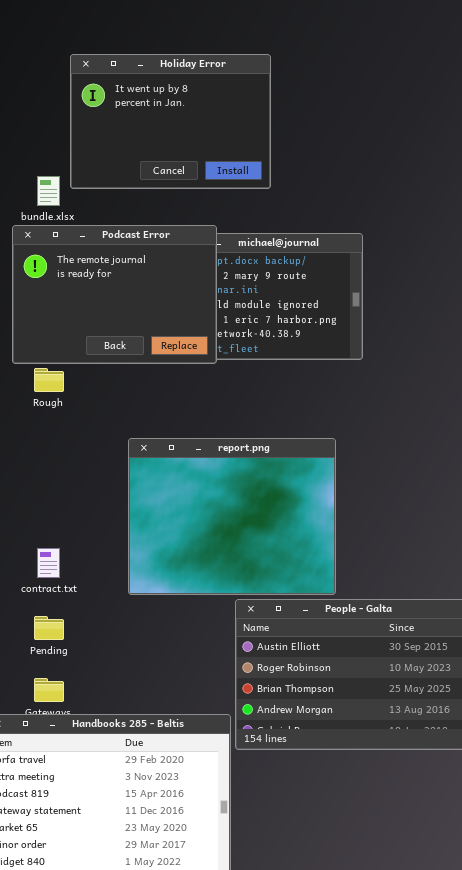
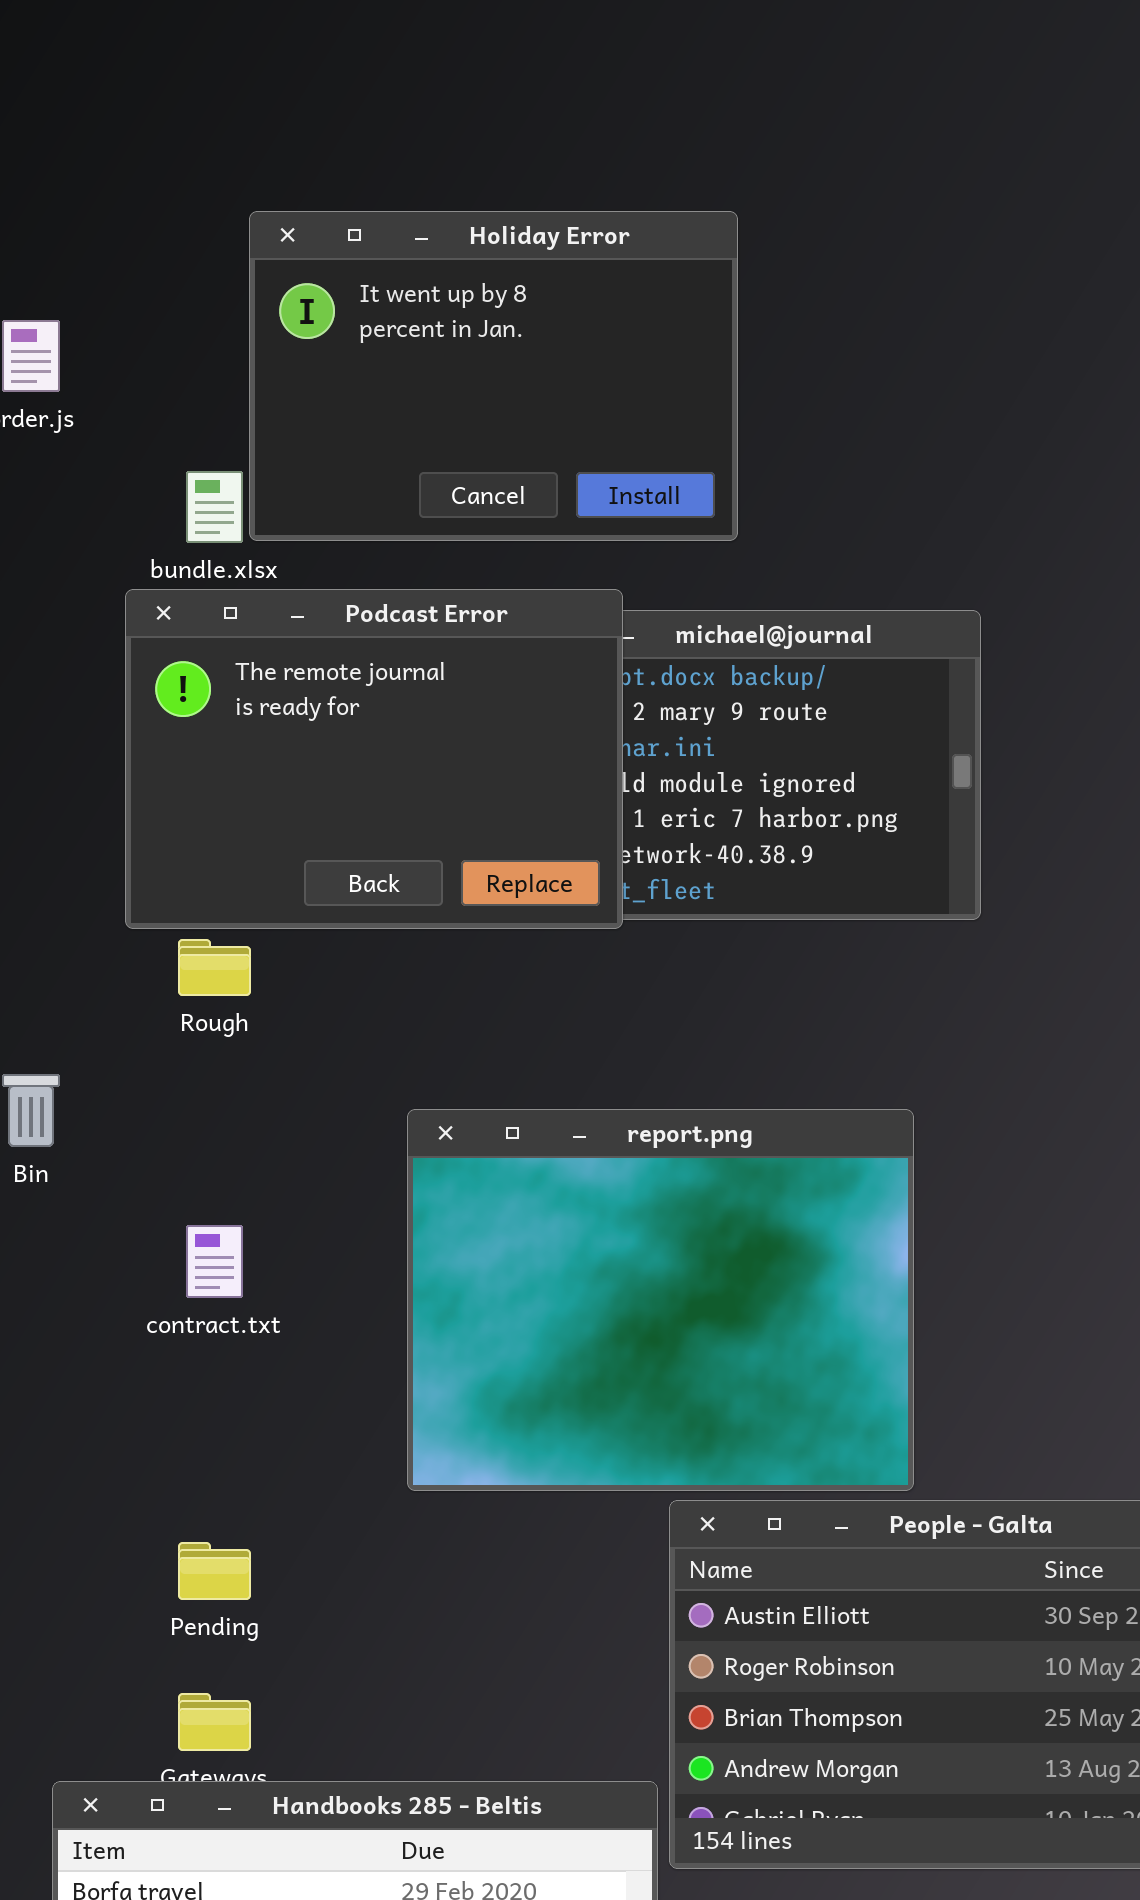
Holiday Error: [70,54,271,189] -> [249,211,738,541], moved
contract.txt: [37,548,60,578] -> [186,1225,243,1298], moved

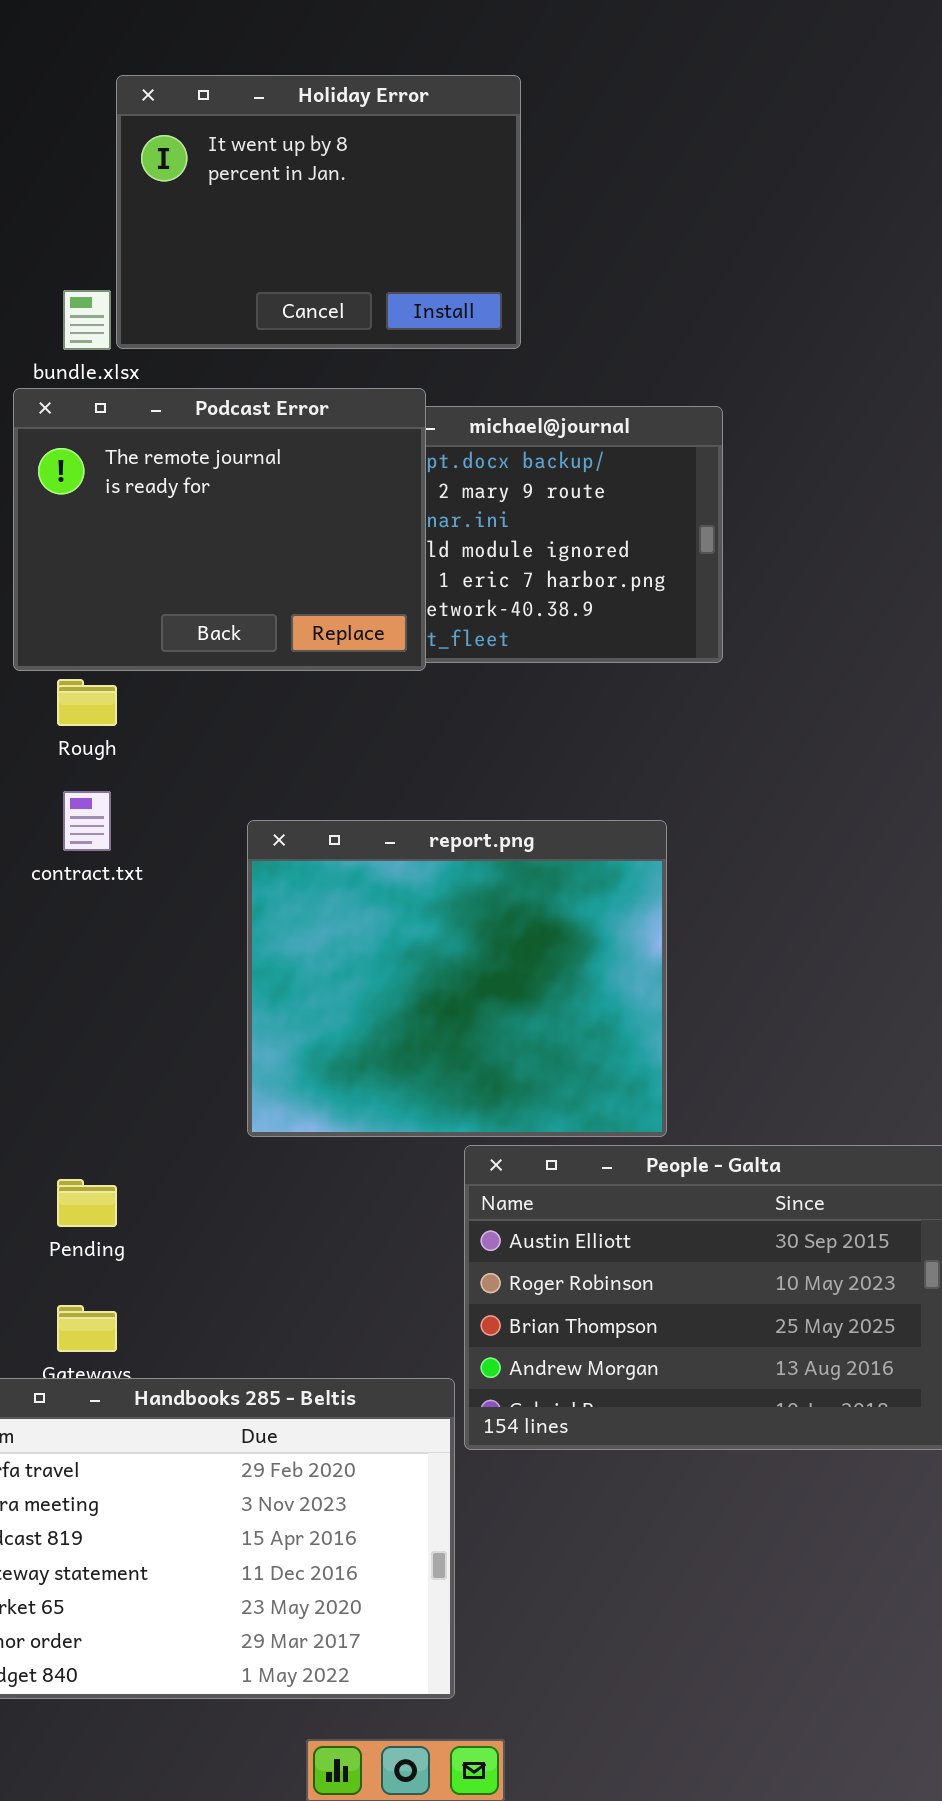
contract.txt: [186,1225,243,1298] -> [63,791,111,851], moved

